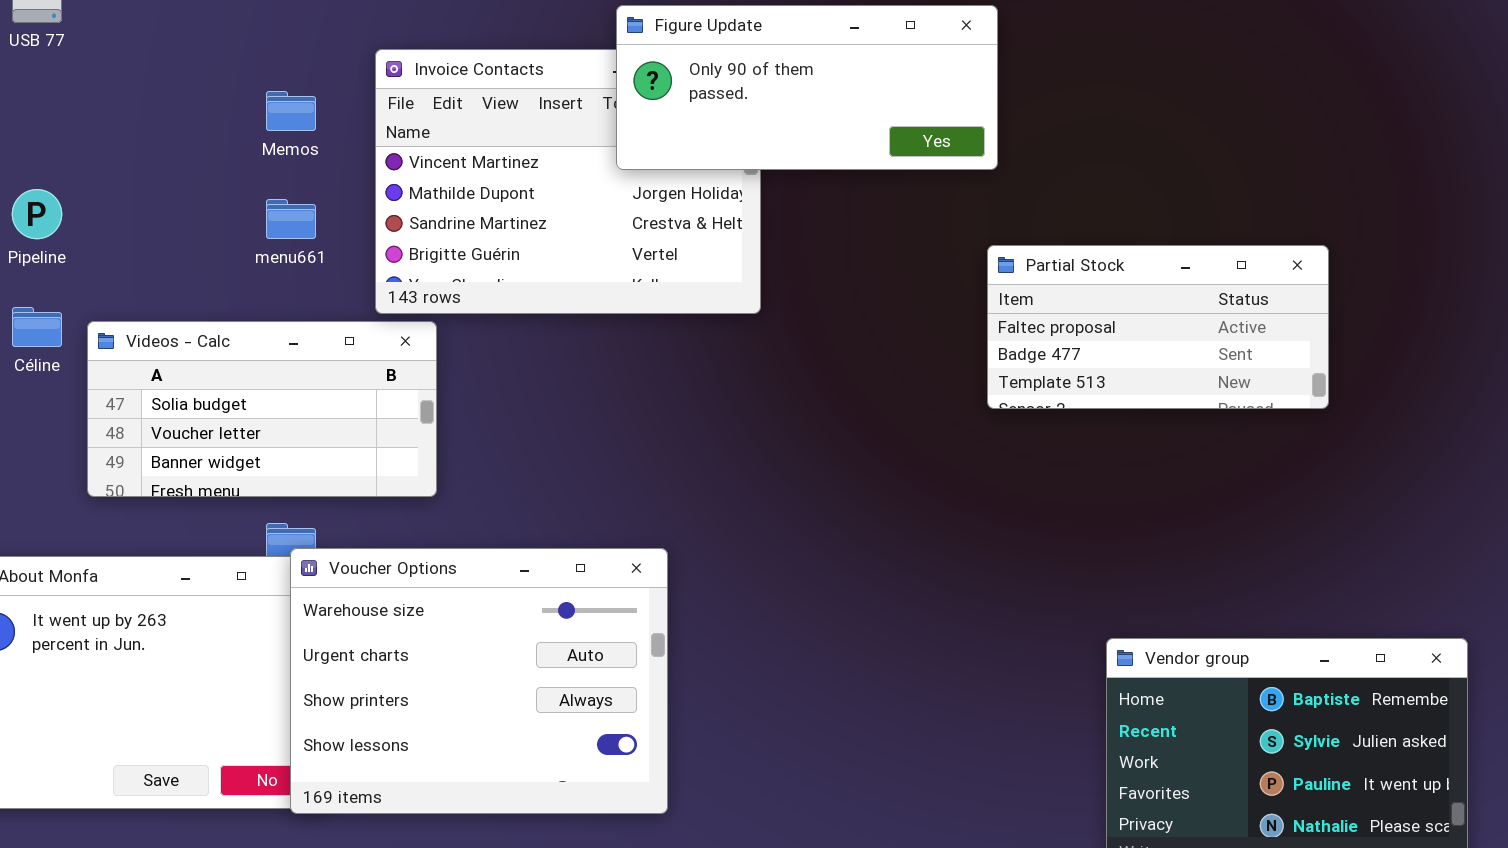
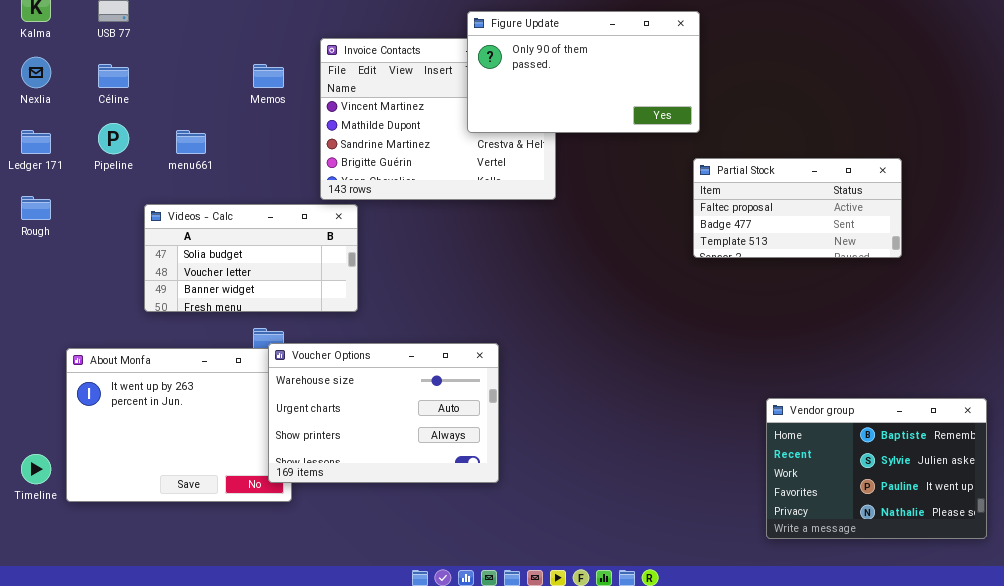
Figure Update: [616,5,998,170] -> [467,11,700,133], resized
menu661: [266,199,316,239] -> [176,130,206,154], moved
Céline: [12,307,62,347] -> [98,64,129,88], moved
Voucher Options: [290,548,668,814] -> [268,343,499,483], resized

